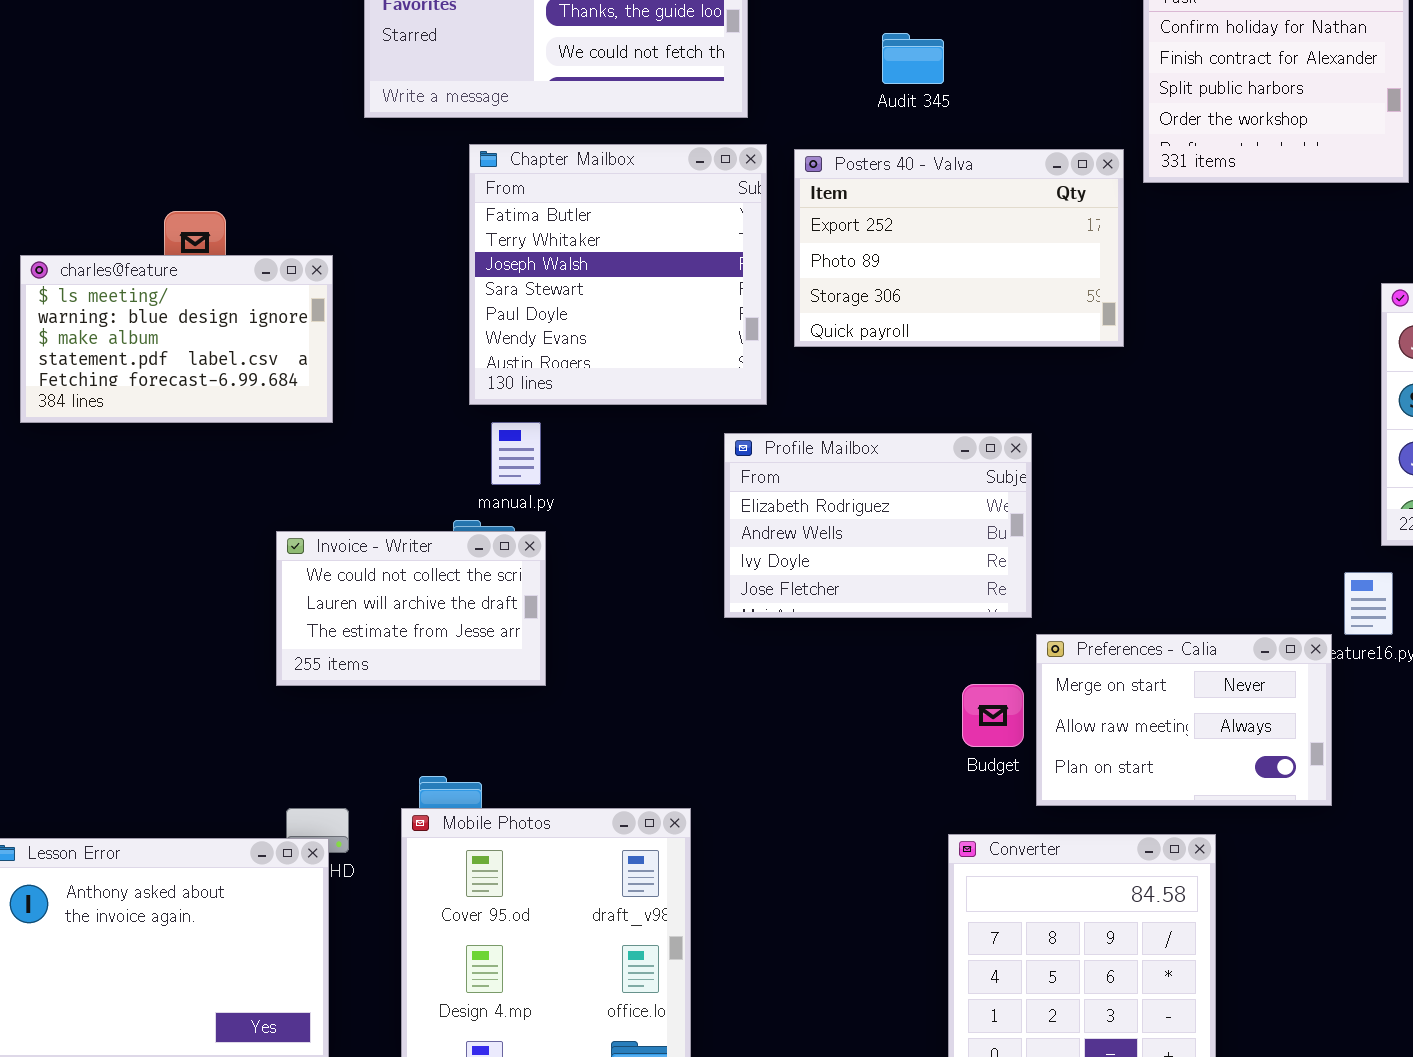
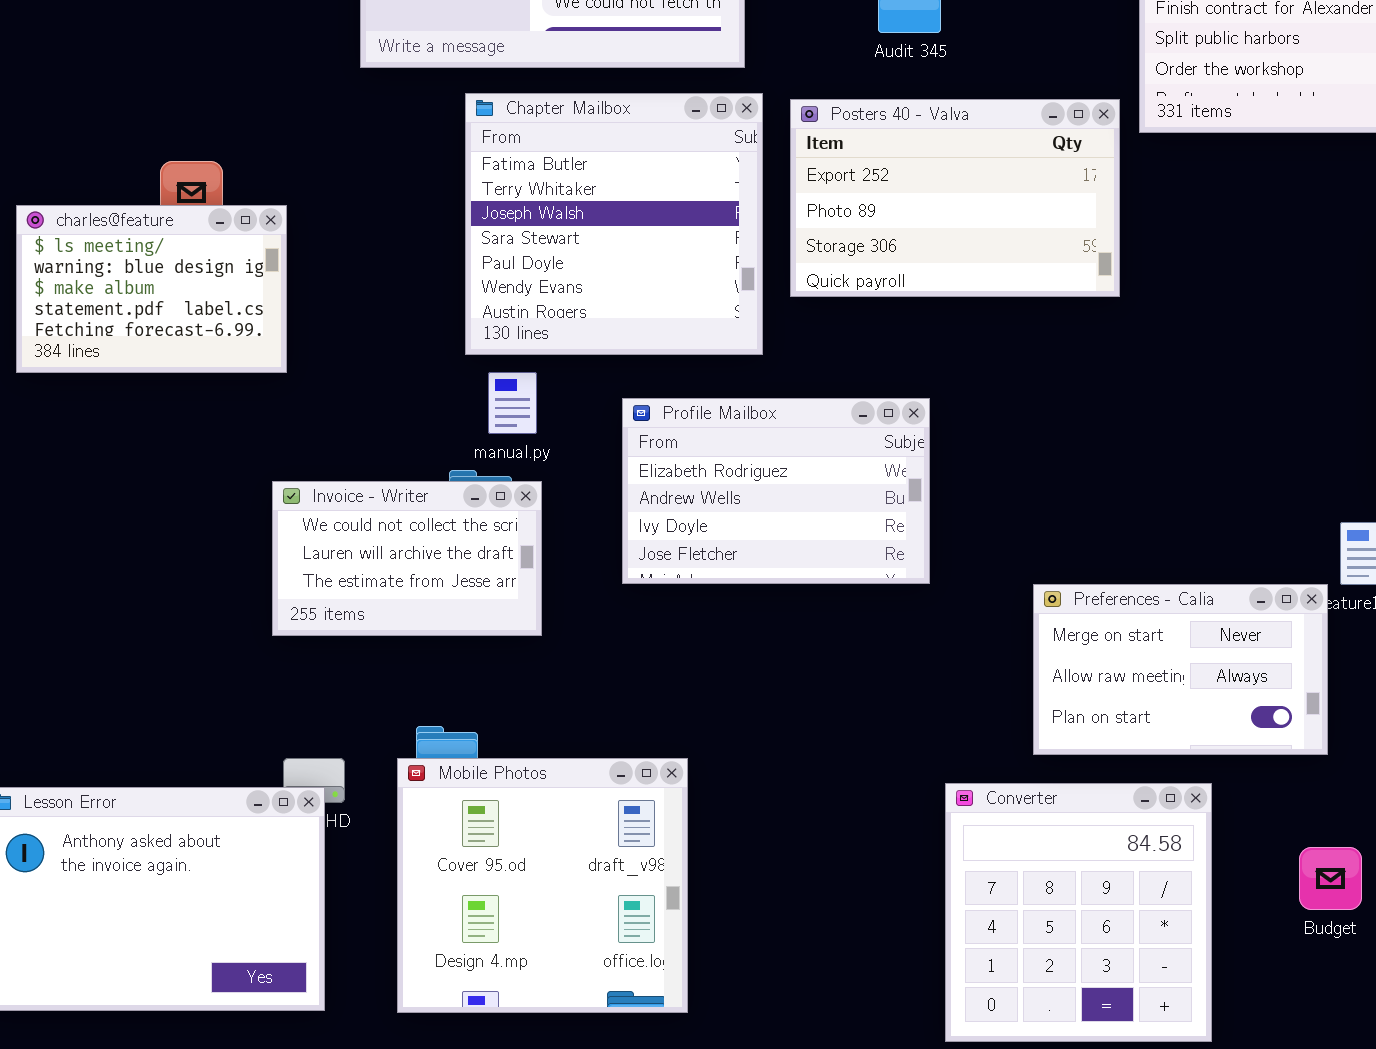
charles@feature: [20,255,333,423] -> [16,205,287,373], resized
Profile Mailbox: [724,433,1032,618] -> [622,398,930,584], moved
Budget: [962,684,1024,747] -> [1299,847,1362,910], moved

